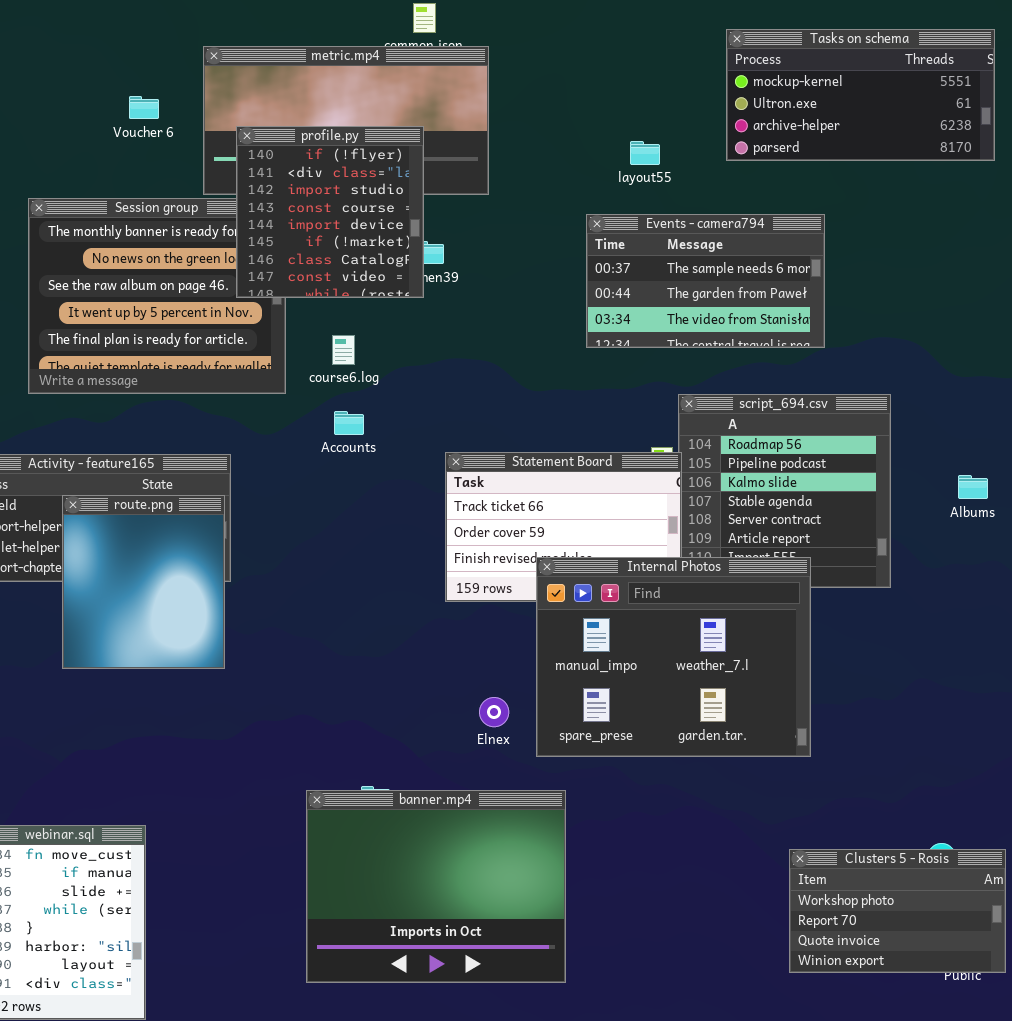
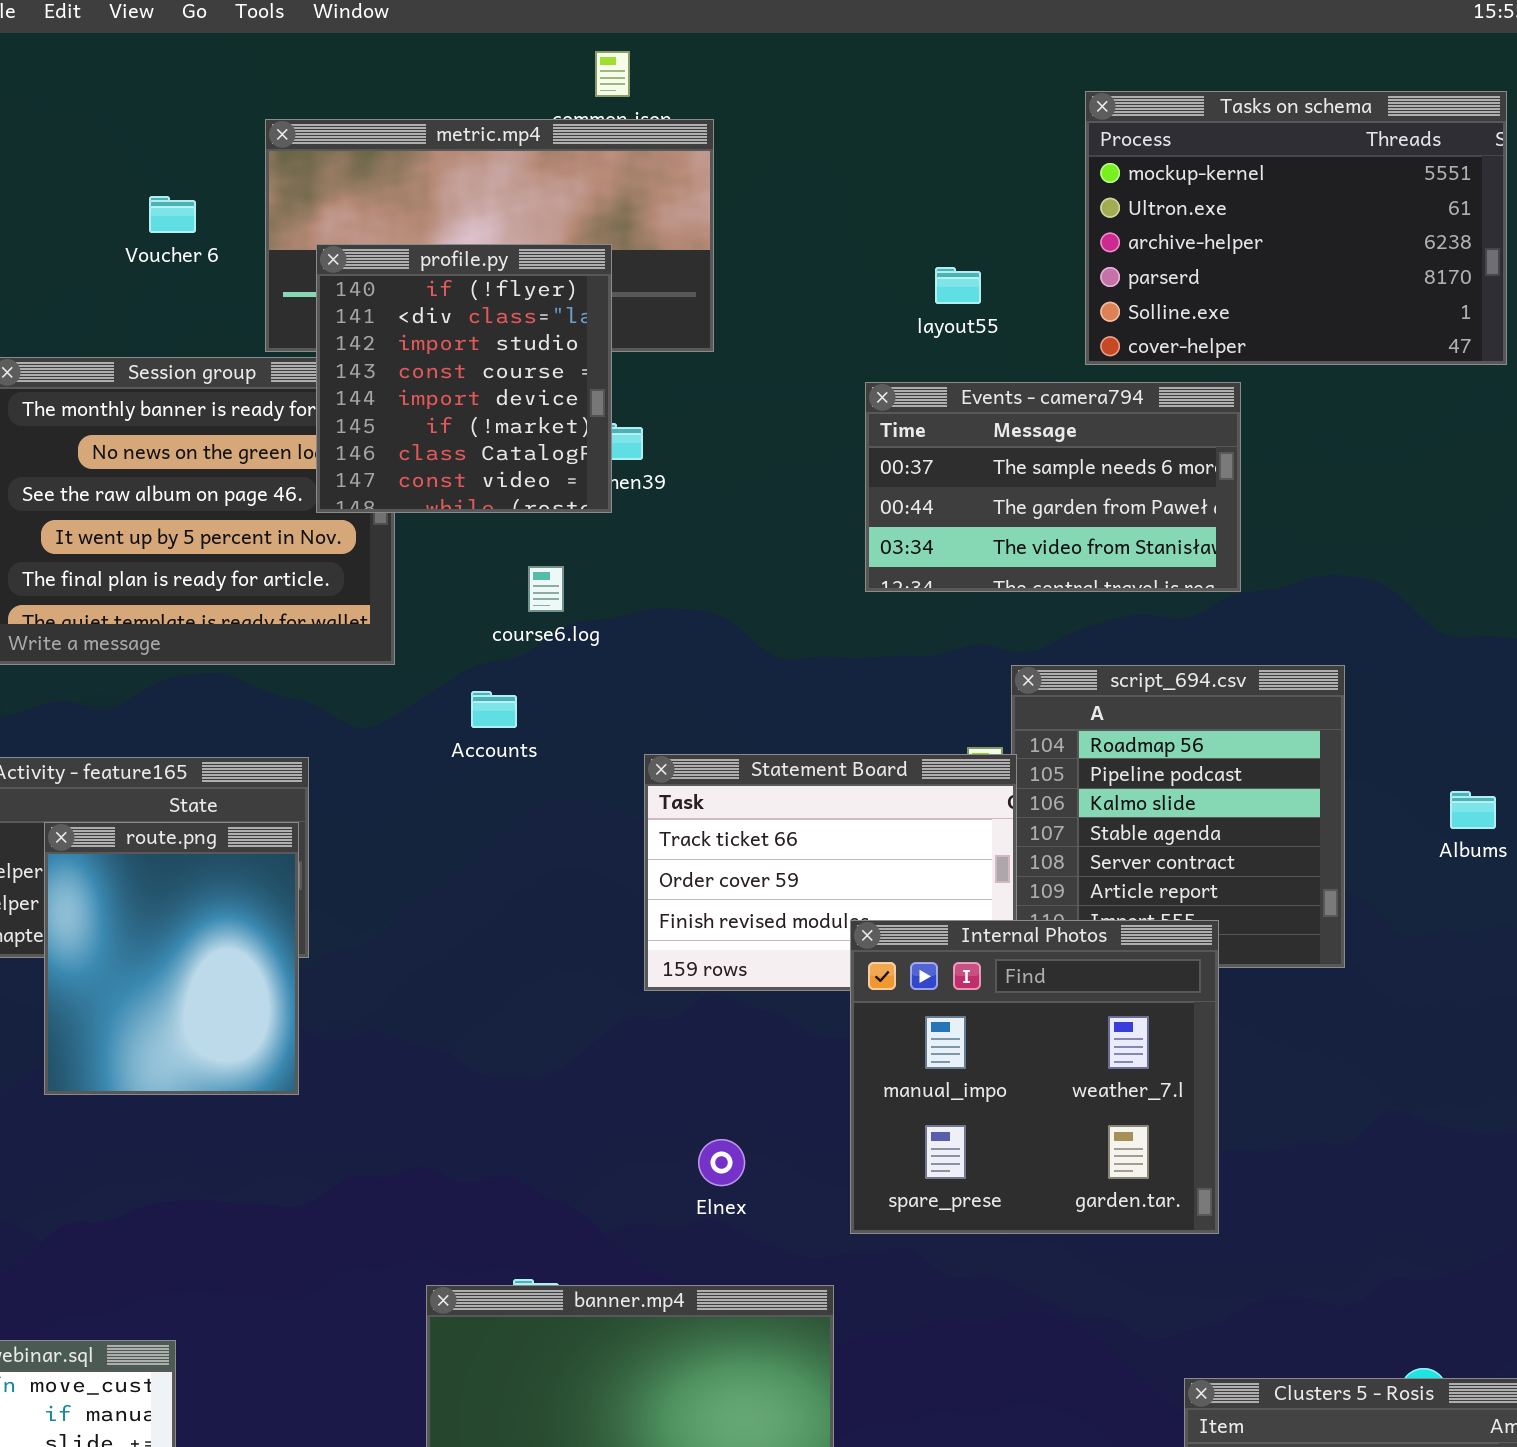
Tasks on schema: [726,29,995,161] -> [1085,91,1507,365], resized
course6.log: [332,335,355,365] -> [528,566,564,612], moved
Internal Photos: [536,557,811,757] -> [850,920,1219,1234], resized

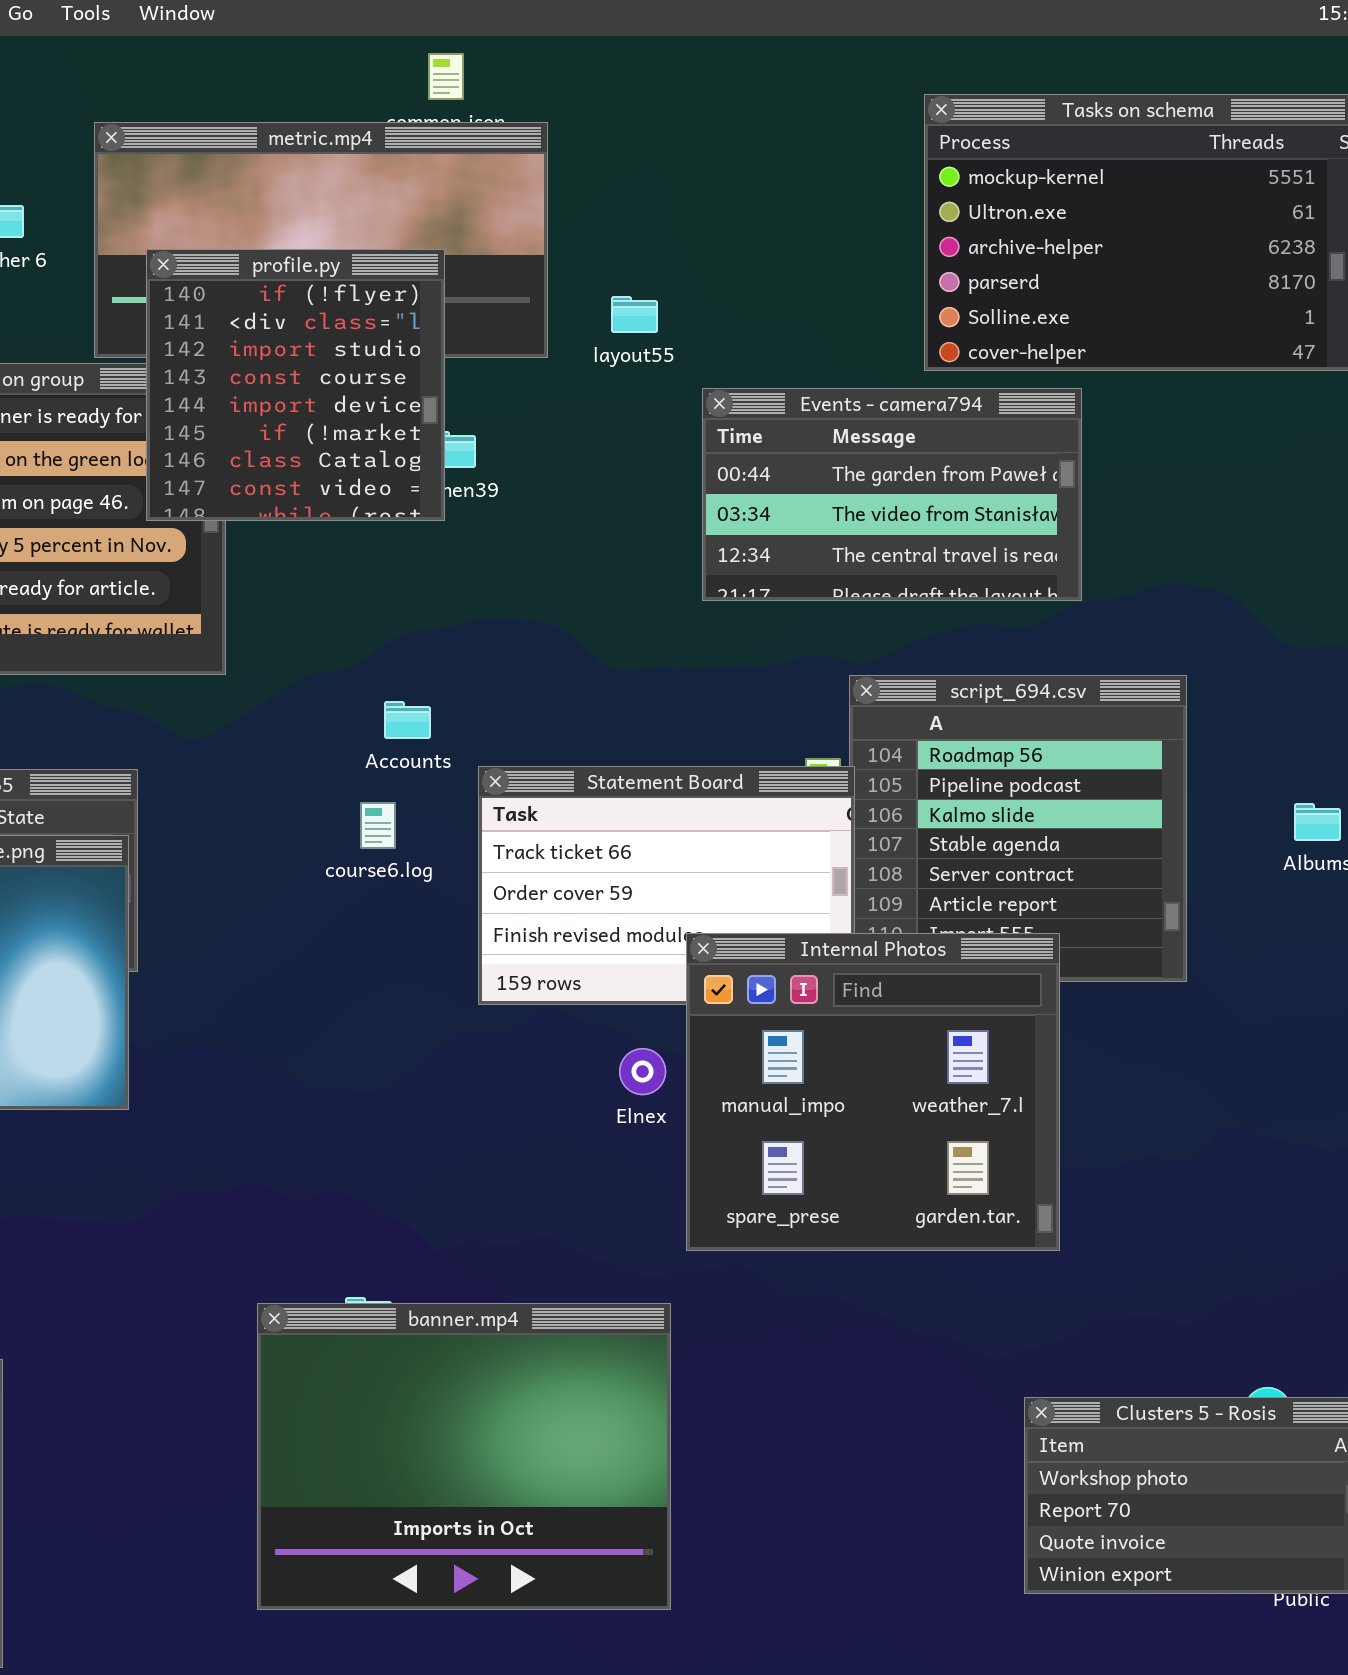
layout55: [935,267,981,304] -> [611,296,658,333], moved
Events - camera794: [865,382,1241,592] -> [702,388,1082,601], scrolled down 1 row
course6.log: [528,566,564,612] -> [360,802,396,849], moved
Accounts: [471,691,517,728] -> [384,701,431,739], moved
Elnex: [698,1139,745,1186] -> [619,1048,666,1095], moved

